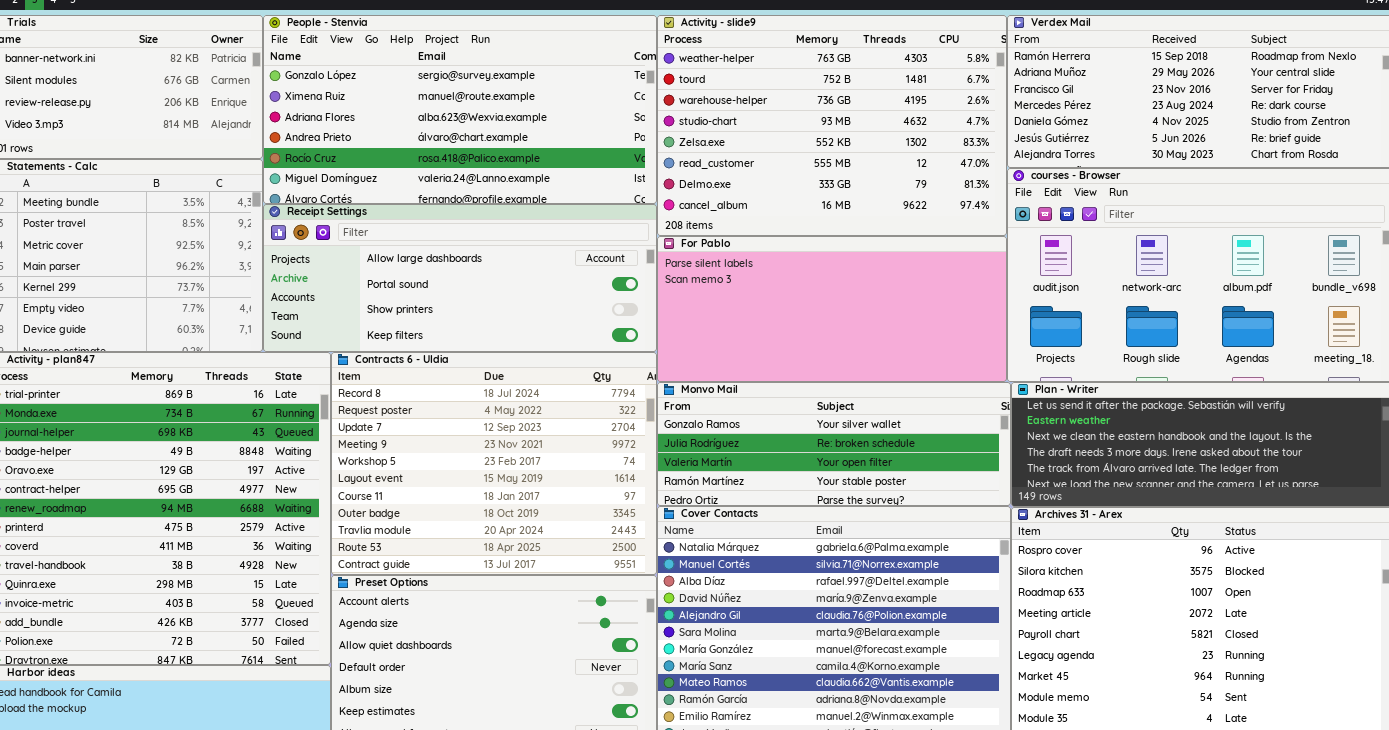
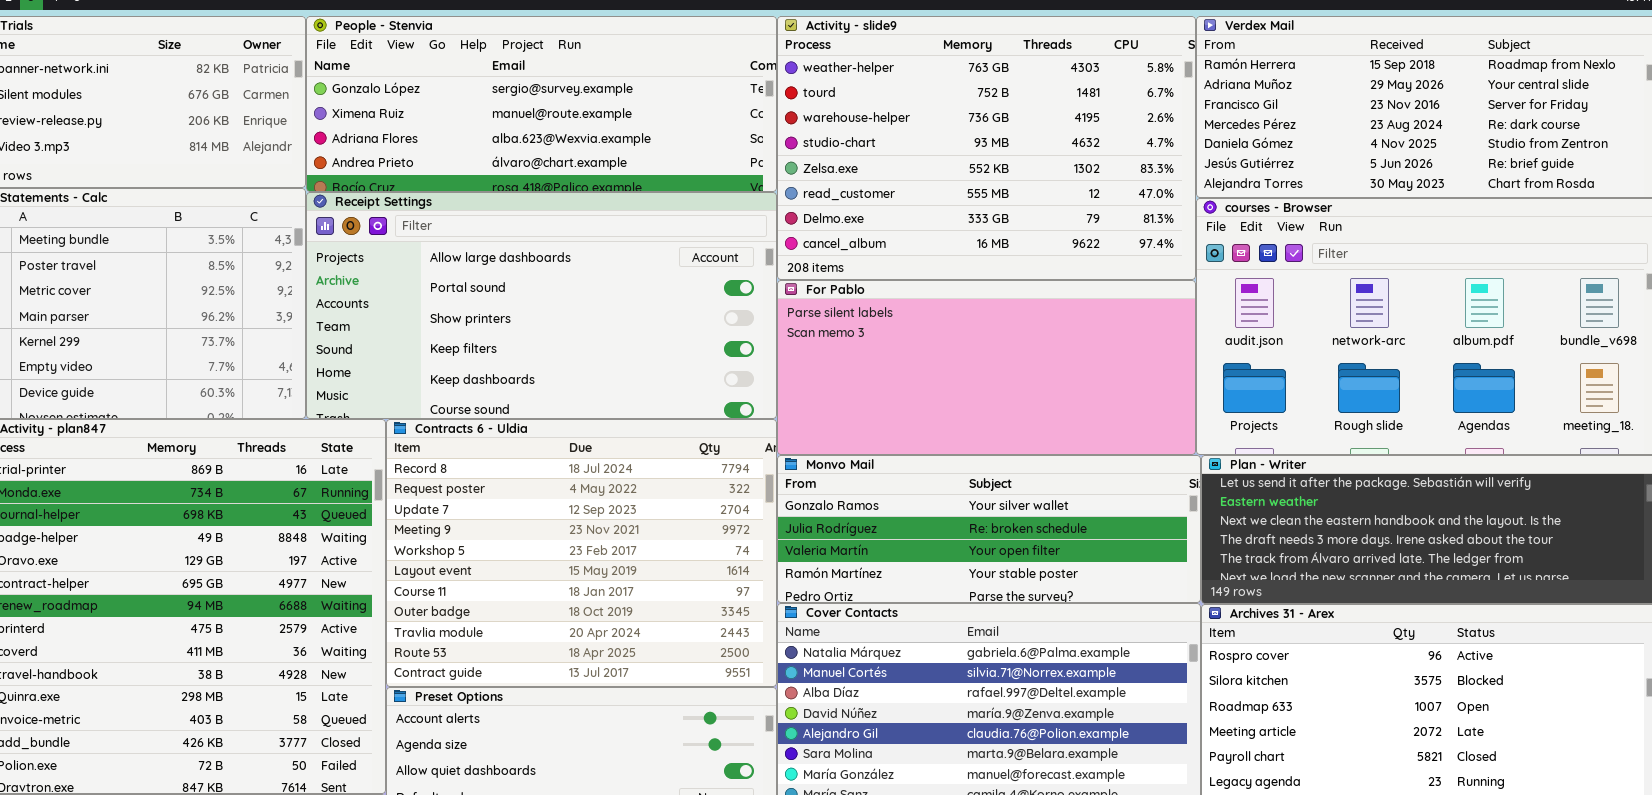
People - Stenvia: [263,15,657,204] -> [306,16,777,192], resized
Receipt Settings: [263,204,657,352] -> [306,192,777,419], resized

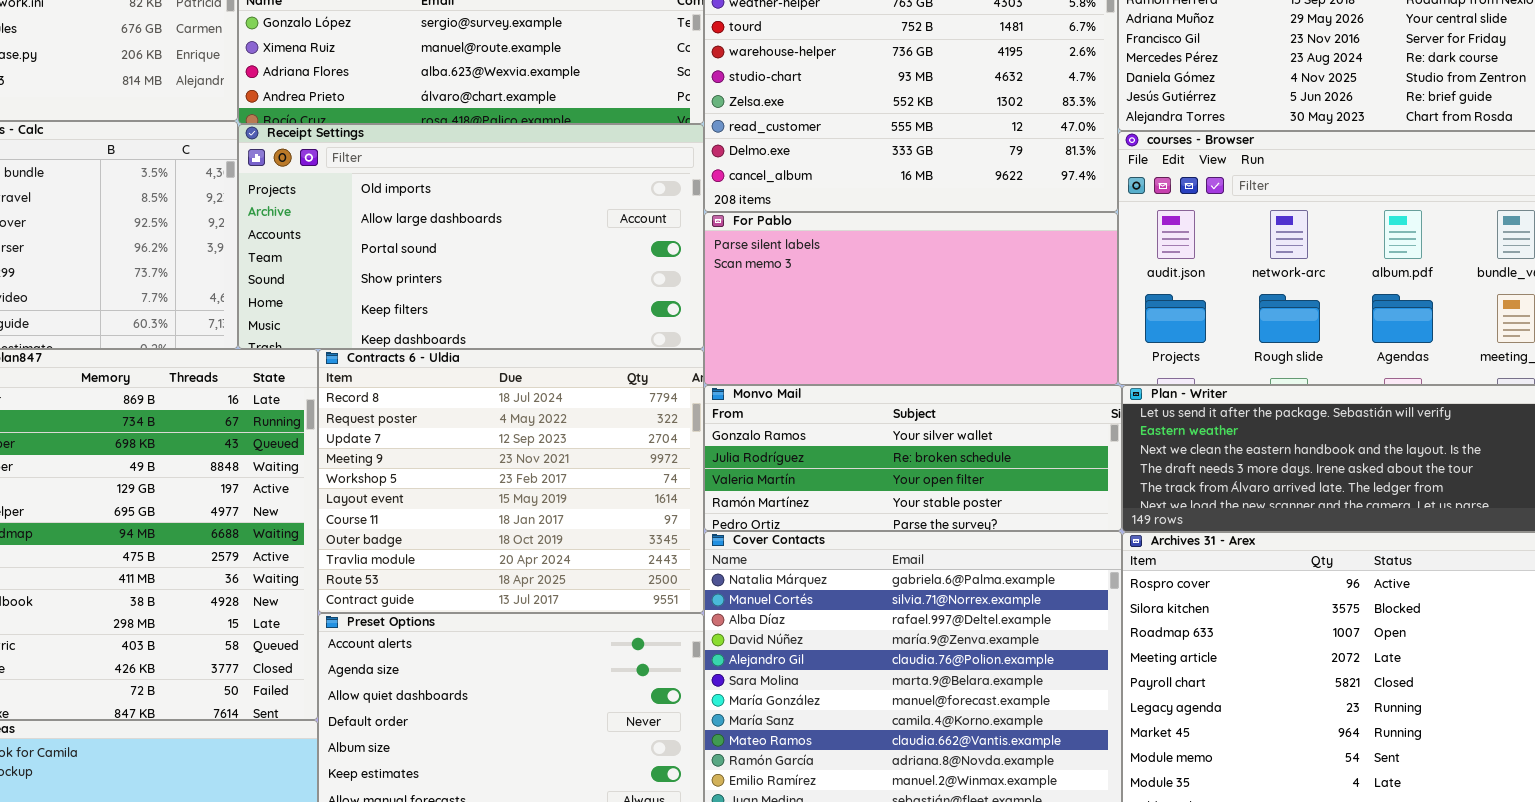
Receipt Settings: [306,192,777,419] -> [238,124,704,349], scrolled up 1 row

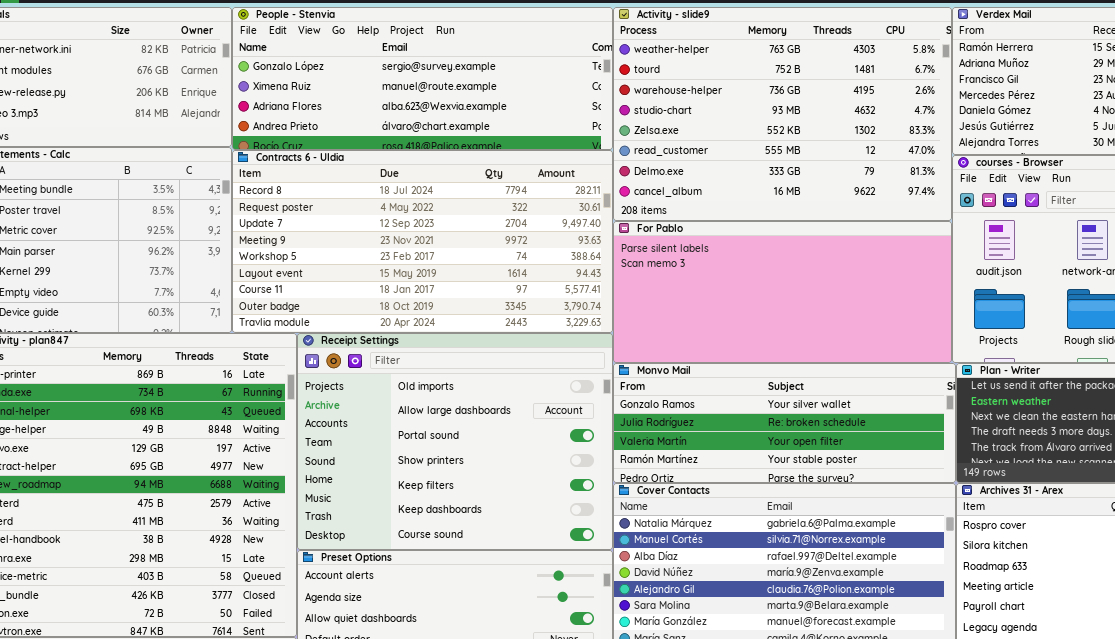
Receipt Settings: [238,124,704,349] -> [297,333,613,550], moved, resized
Contracts 6 - Uldia: [318,349,704,613] -> [232,150,613,333], moved, resized

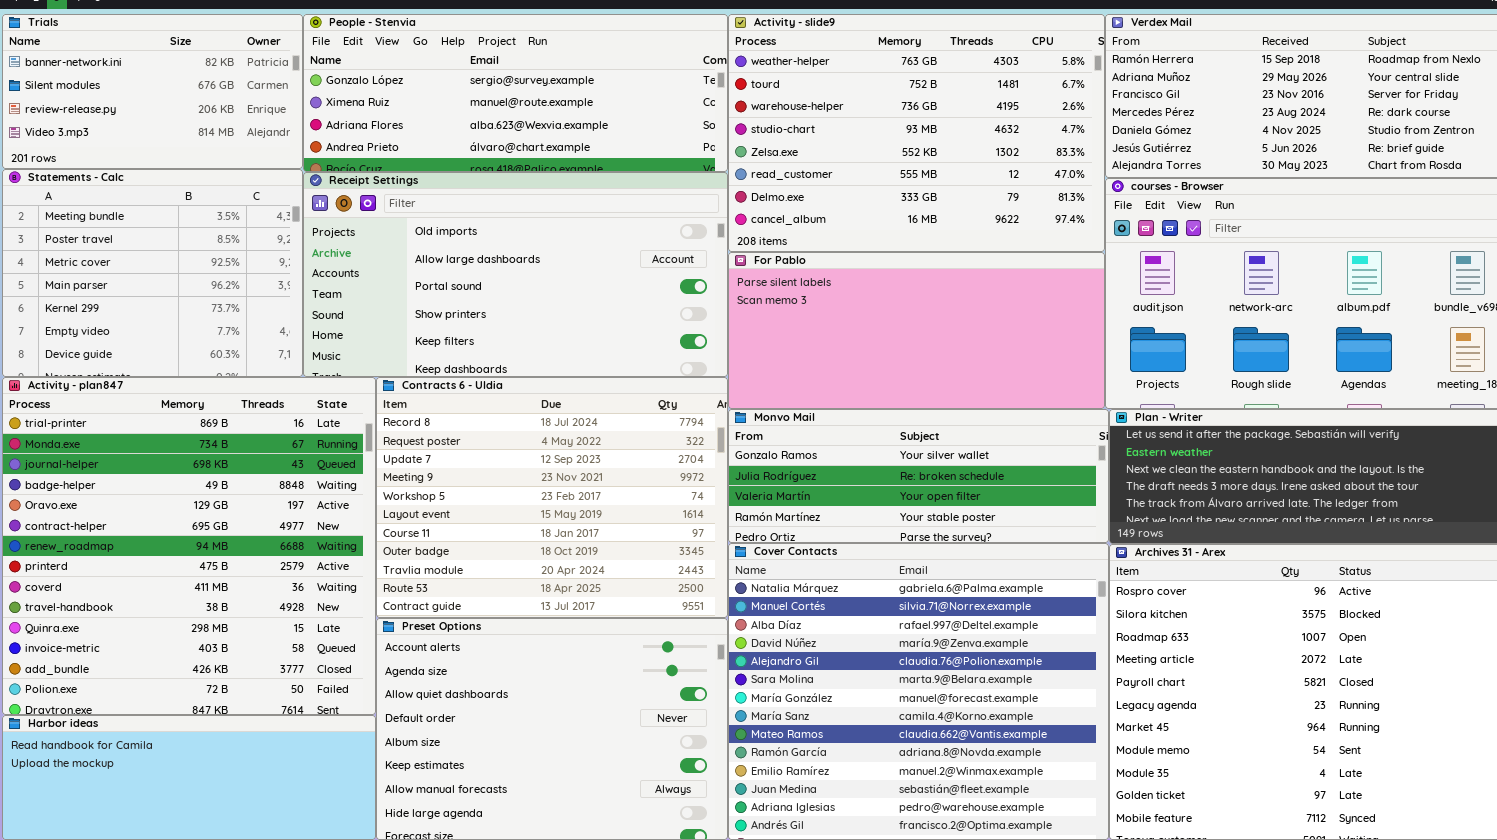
Contracts 6 - Uldia: [232,150,613,333] -> [376,377,728,618], moved, resized
Receipt Settings: [297,333,613,550] -> [303,172,728,377], moved, resized

